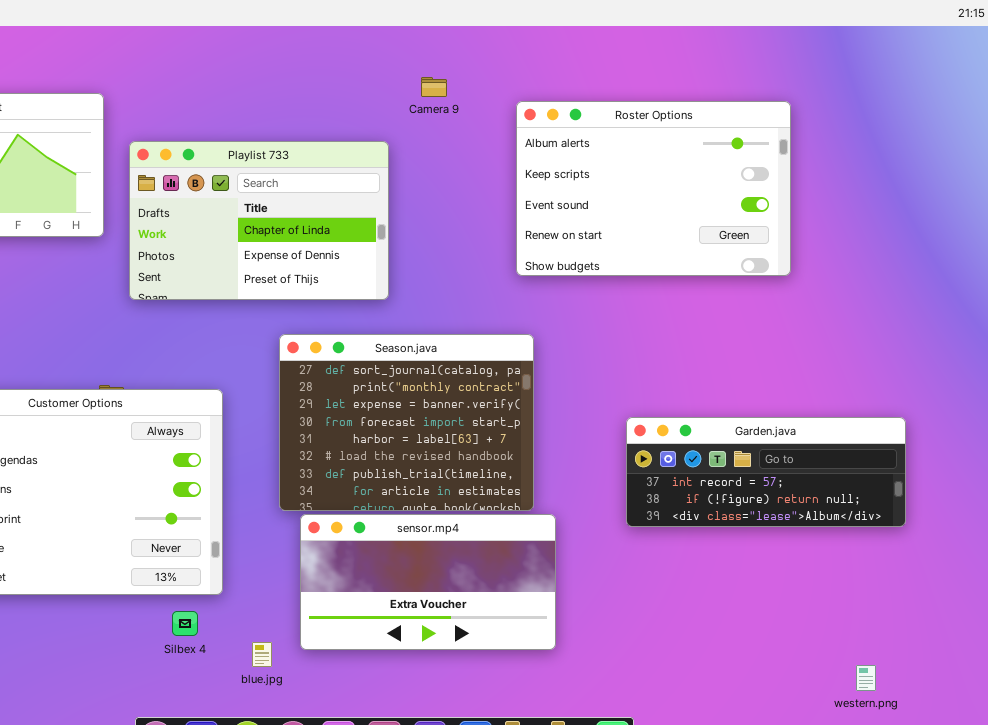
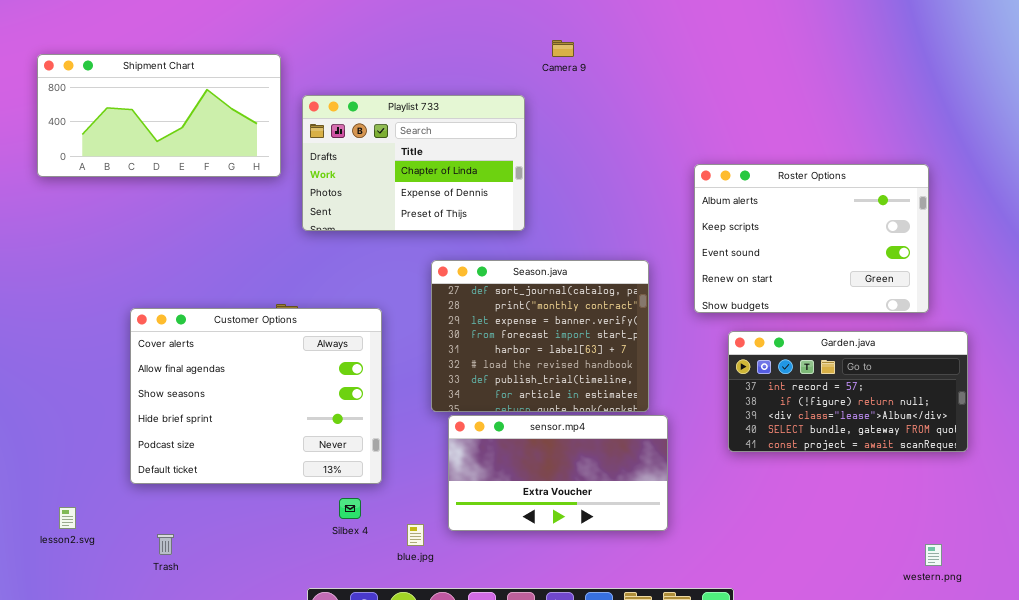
Roster Options: [516,101,791,276] -> [694,164,929,313], moved
Garden.java: [626,417,906,527] -> [728,331,968,452], resized

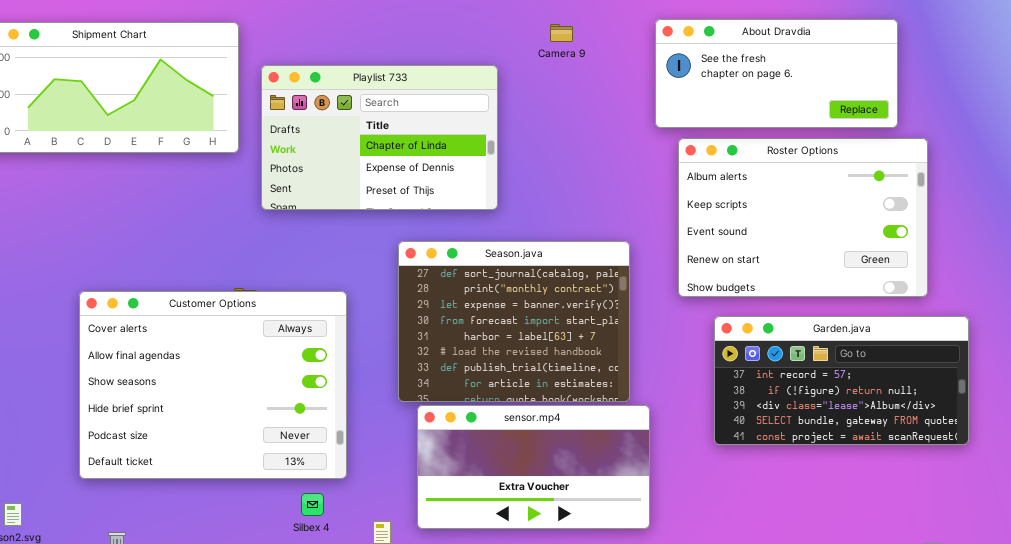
Camera 9: [552,40,574,57] -> [550,24,573,42], moved
About Dravdia: none -> [655,19,898,128], opened

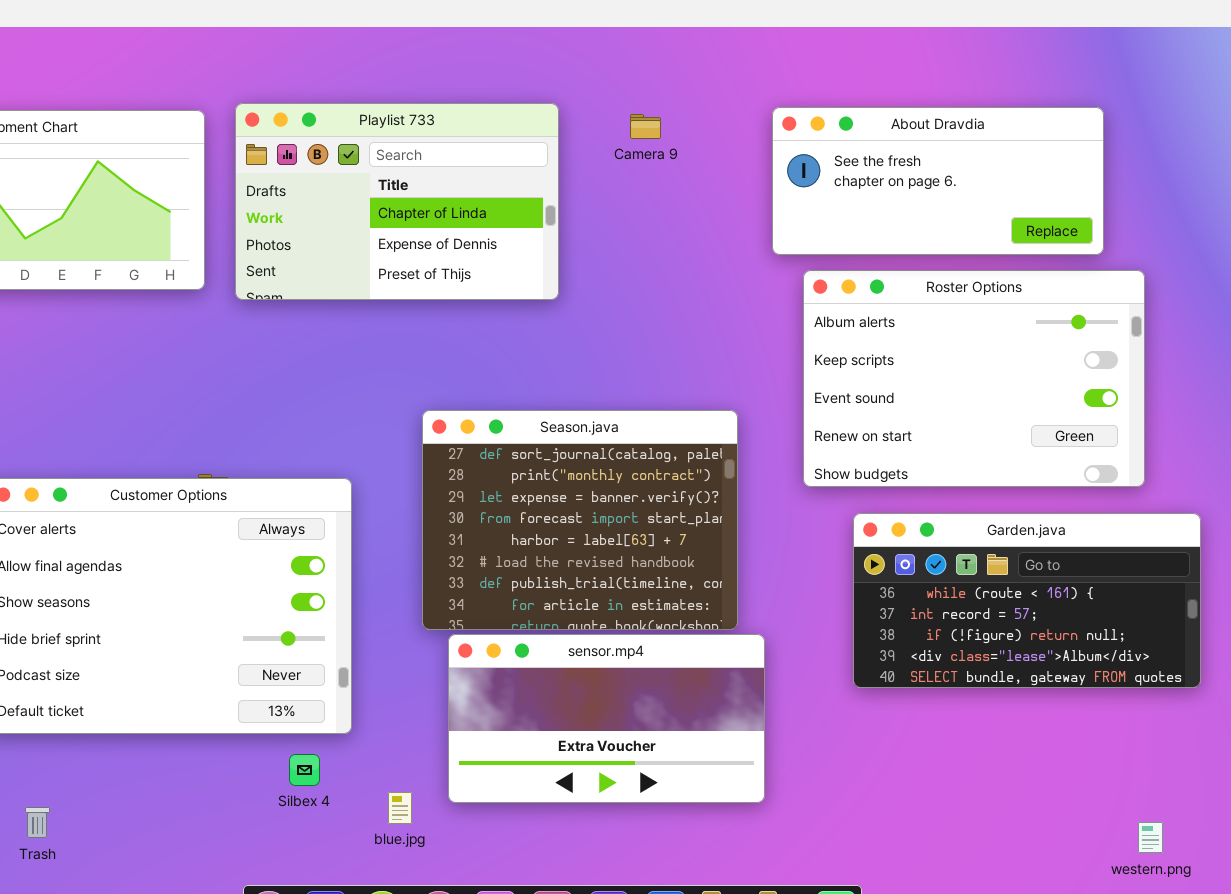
Playlist 733: [261,65,498,210] -> [235,103,559,300], moved
Garden.java: [714,316,969,445] -> [853,513,1201,688], scrolled up 1 row

